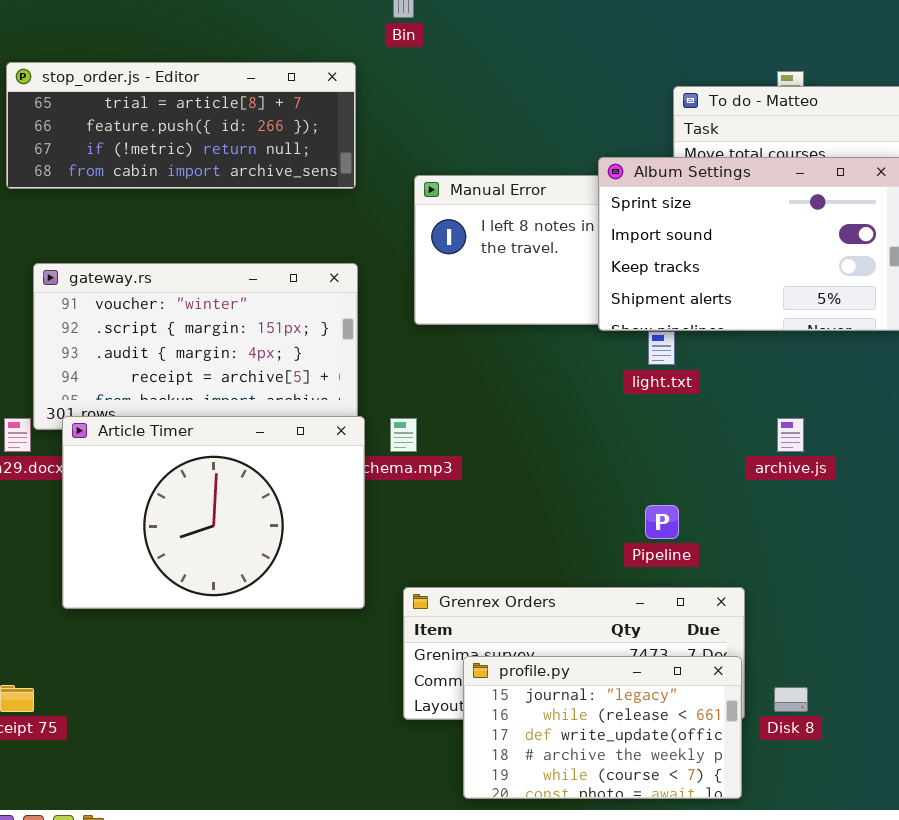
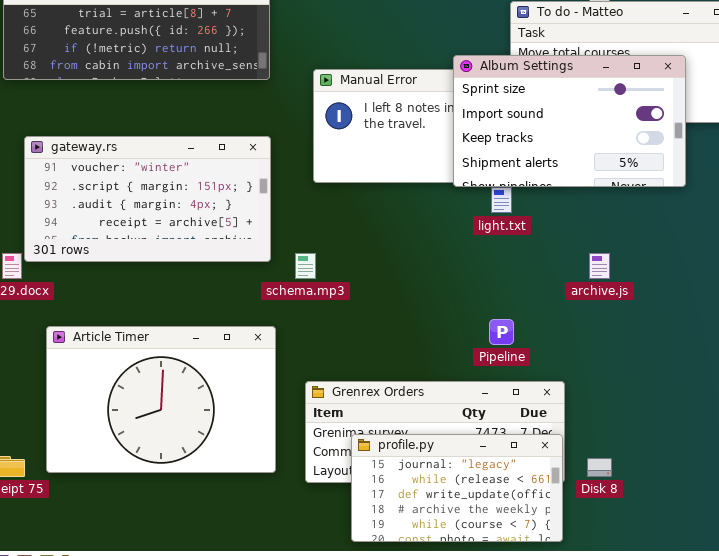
Article Timer: [62,416,365,609] -> [46,326,276,473], moved

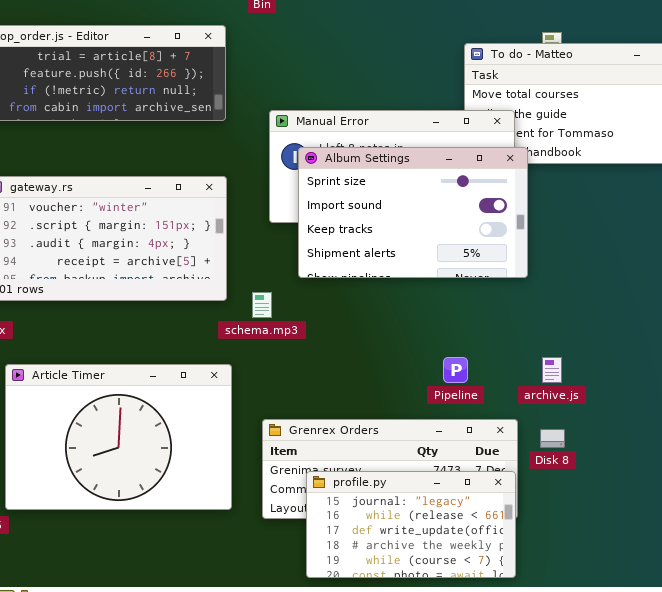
Album Settings: [453,55,686,187] -> [298,147,528,278], moved
archive.js: [589,253,610,279] -> [542,357,562,383], moved
Disk 8: [587,458,612,477] -> [540,429,565,448], moved

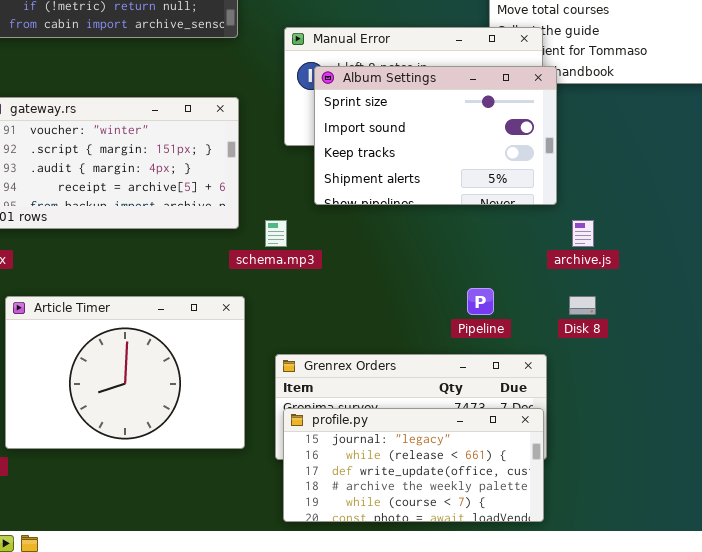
archive.js: [542,357,562,383] -> [572,220,594,247], moved
Disk 8: [540,429,565,448] -> [569,296,596,315], moved
profile.py: [306,471,516,578] -> [283,408,544,522], resized

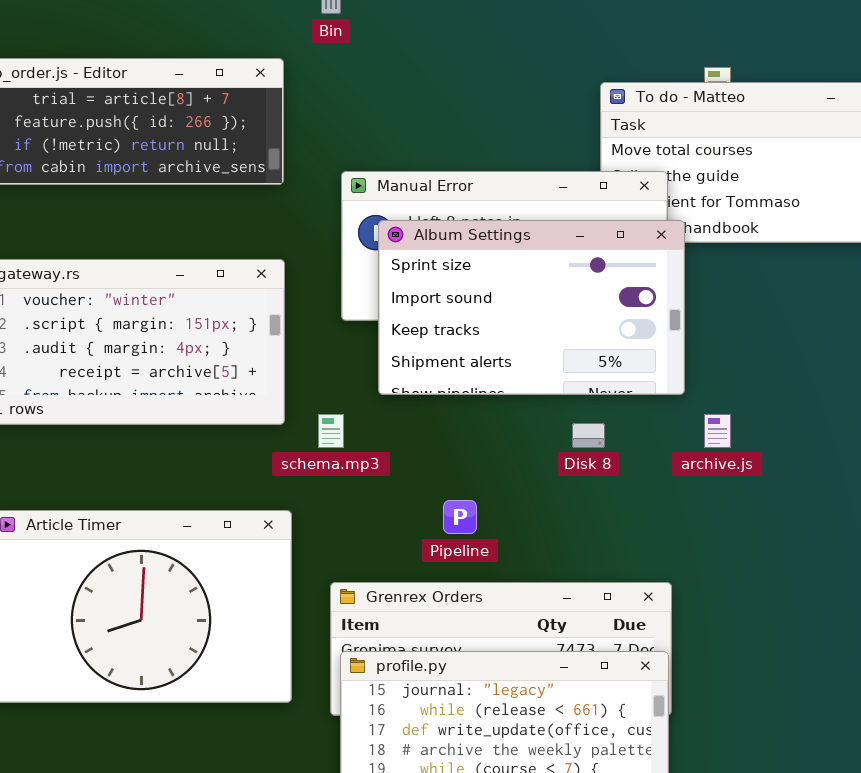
Pipeline: [467,288,494,315] -> [443,500,477,534], moved
Disk 8: [569,296,596,315] -> [572,423,605,448], moved

